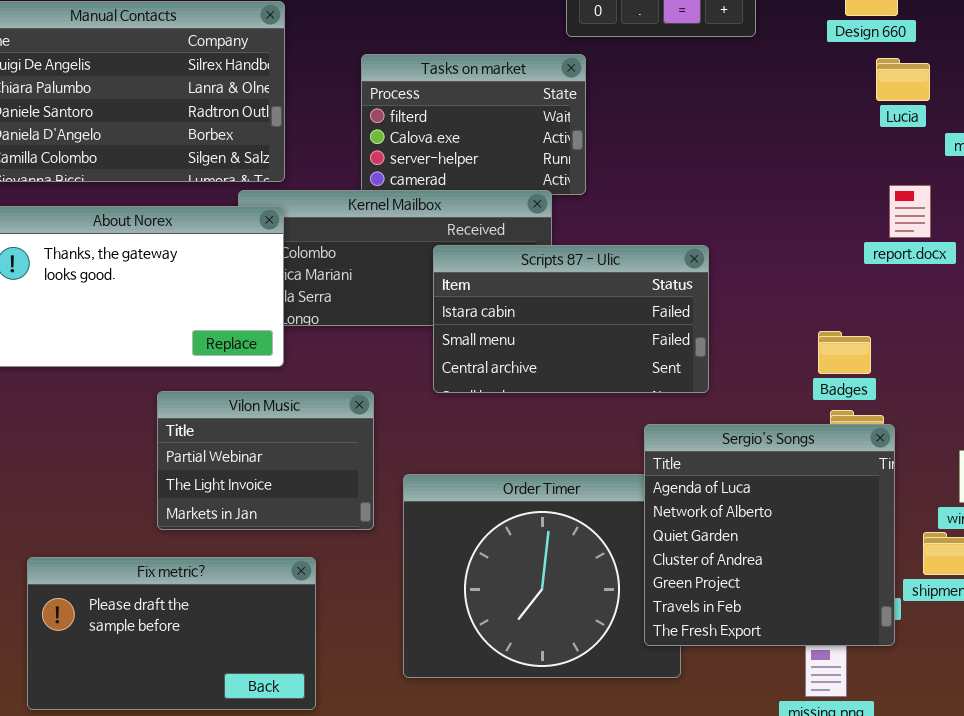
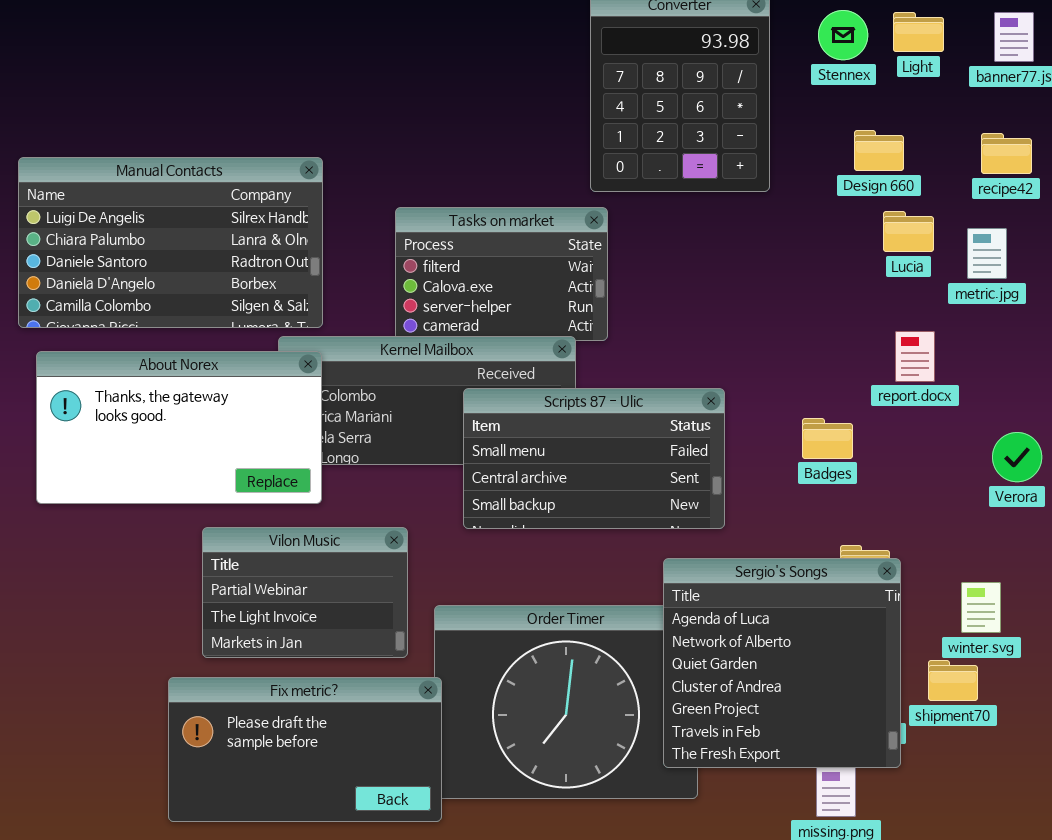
Scripts 87 - Ulic: [433,245,709,393] -> [463,388,725,529], scrolled down 1 row
Badges: [818,331,871,374] -> [802,418,853,459], moved
Fix metric?: [27,557,316,710] -> [168,677,442,822], moved

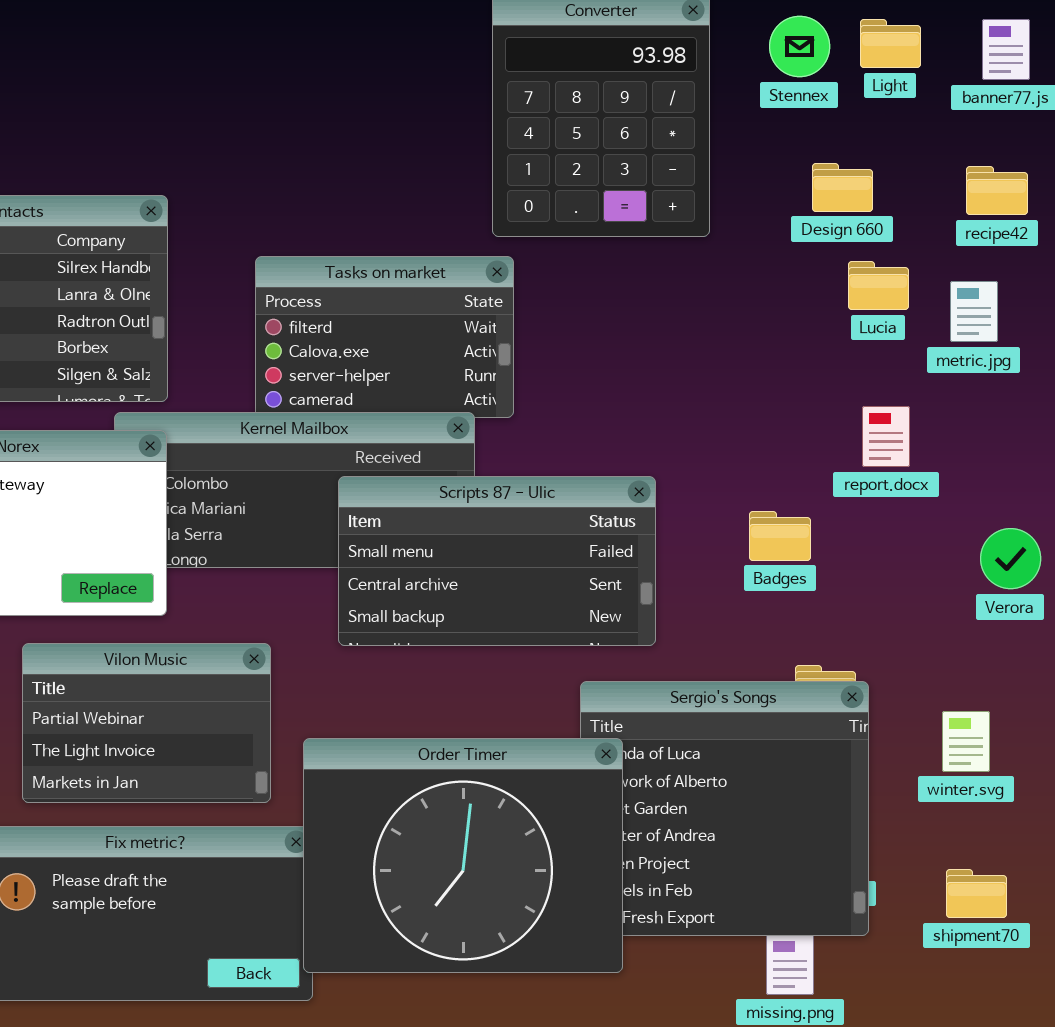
Order Timer: [434,605,698,799] -> [303,738,623,973], raised
shipment70: [928,660,978,701] -> [946,869,1007,918], moved

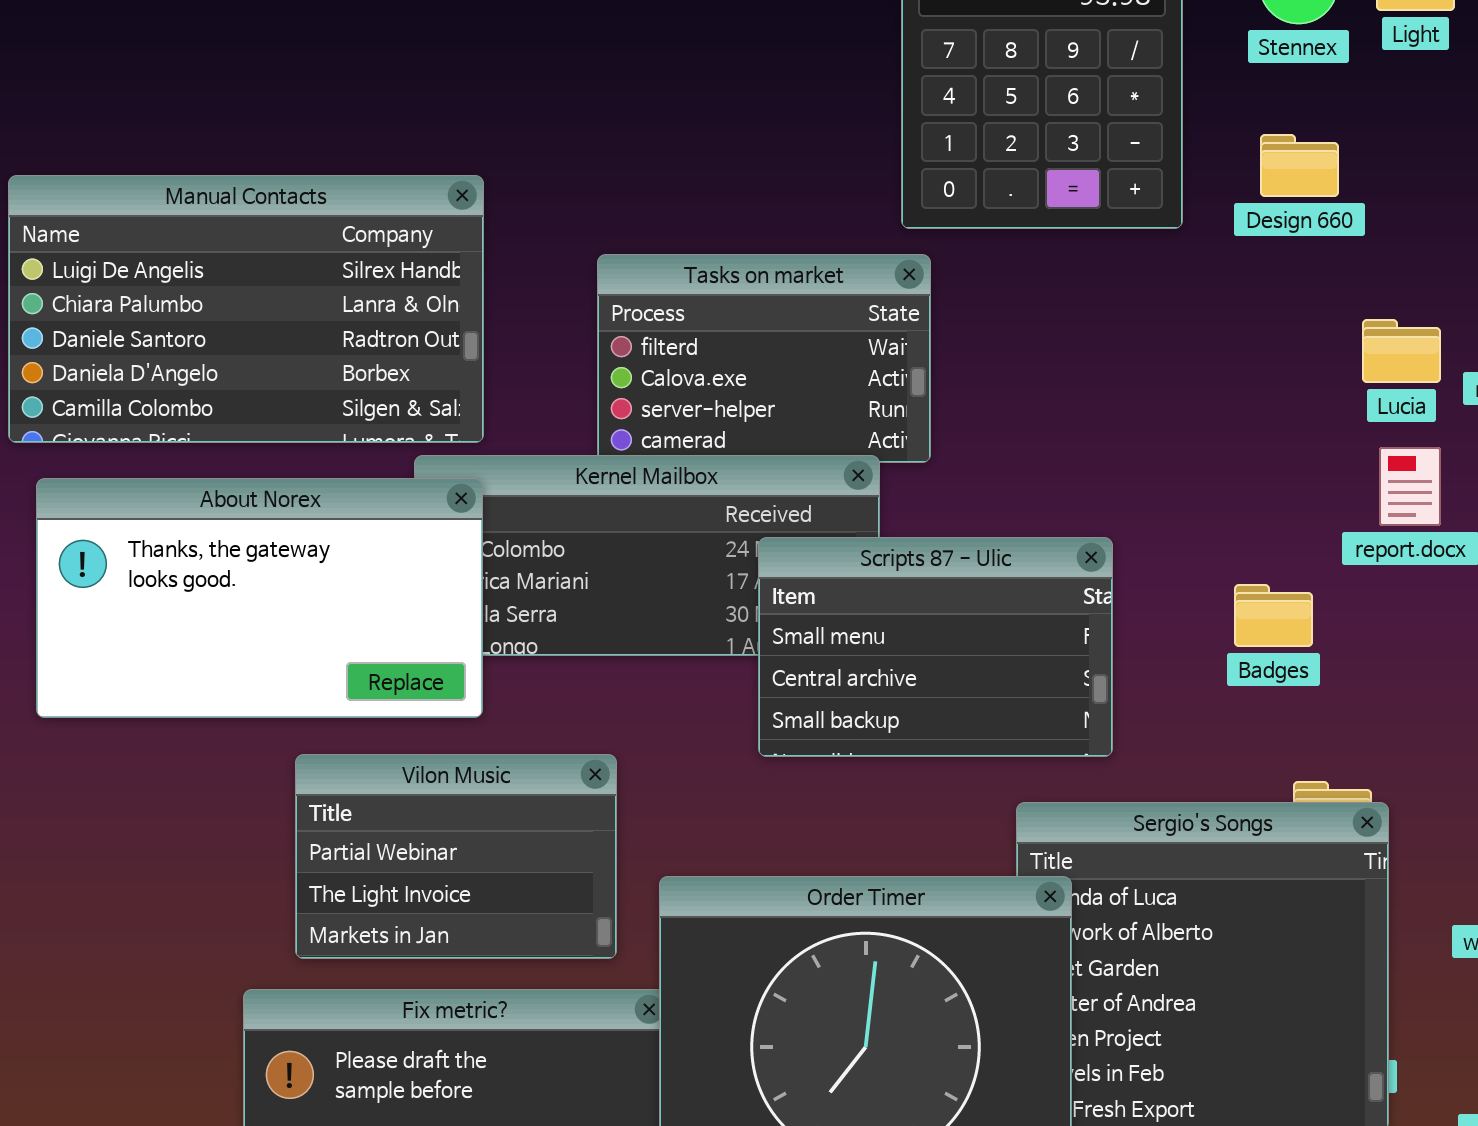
Design 660: [812,163,873,212] -> [1260,134,1339,197], moved
Lucia: [848,261,909,310] -> [1362,319,1441,383], moved
Scripts 87 - Ulic: [338,476,656,646] -> [758,537,1113,757], resized

